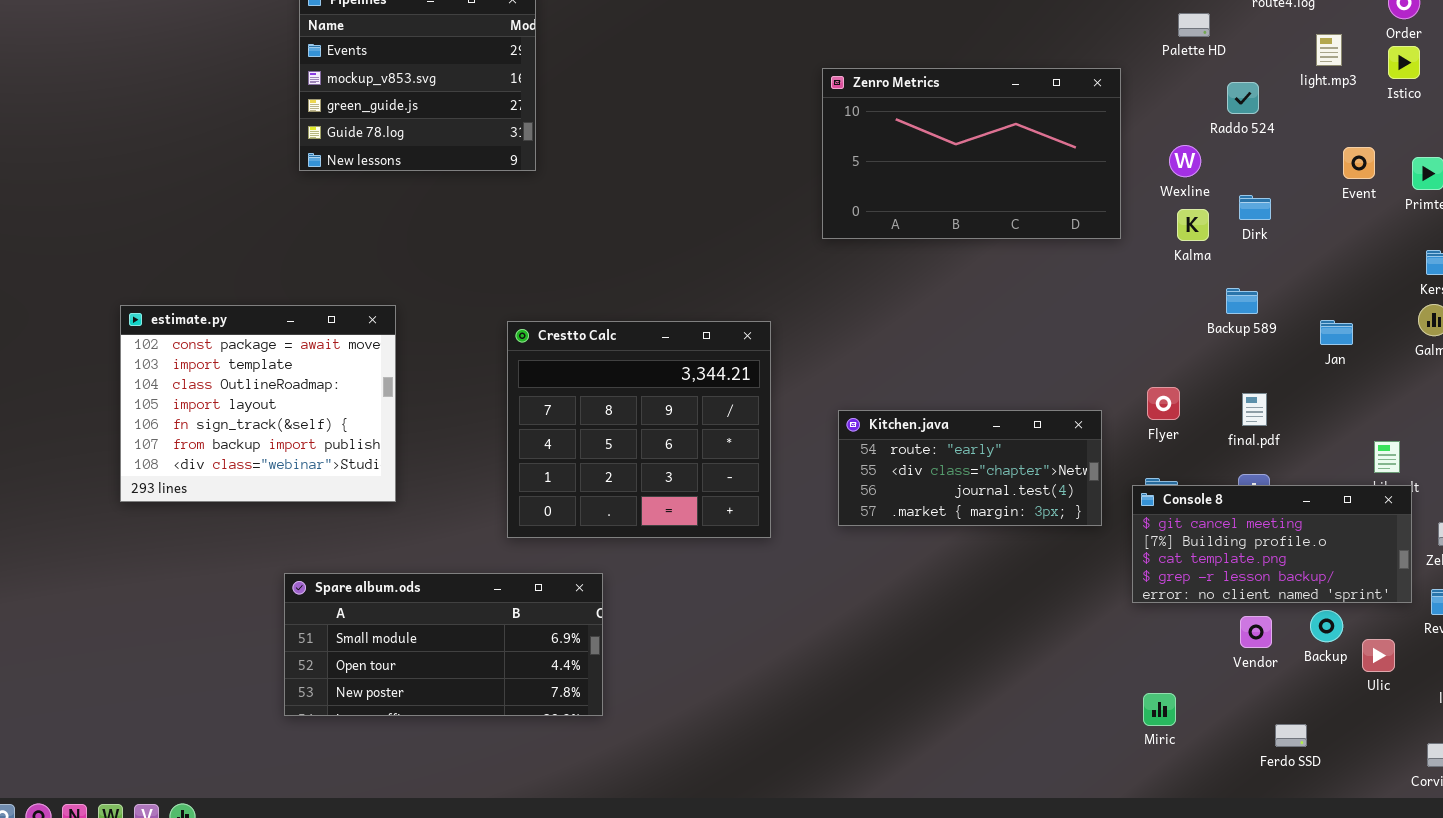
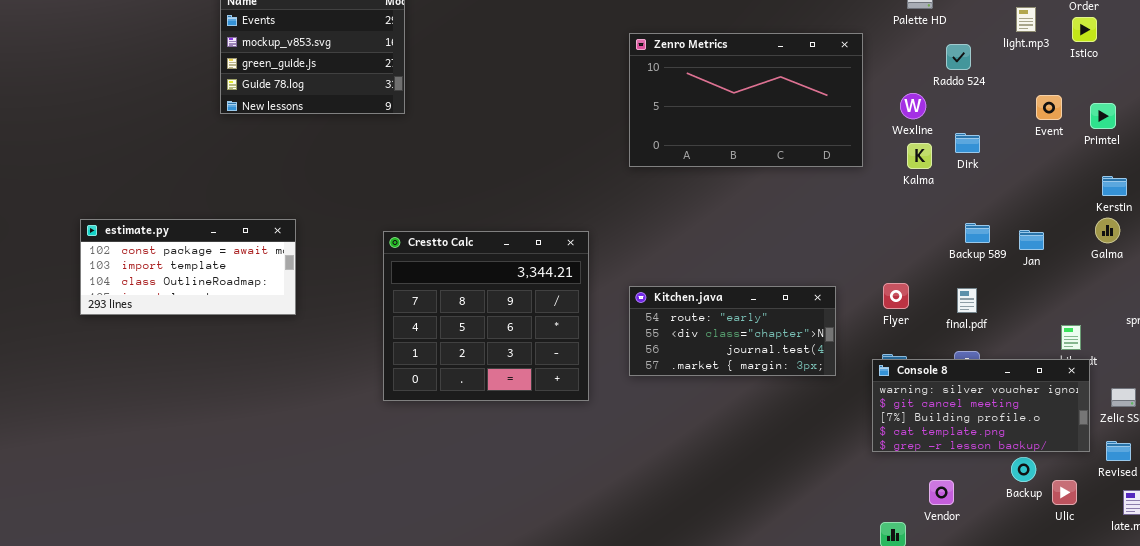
Backup 589: [1226,288,1258,314] -> [965,223,990,243], moved
estimate.py: [120,305,396,502] -> [80,219,296,315], resized
Kitchen.java: [838,410,1102,526] -> [629,286,836,376], moved
Console 8: [1132,485,1412,603] -> [872,359,1090,452], scrolled up 1 row
Spare album.ods: [284,573,603,716] -> none, closed
Vendor: [1240,616,1272,648] -> [929,480,954,505], moved

